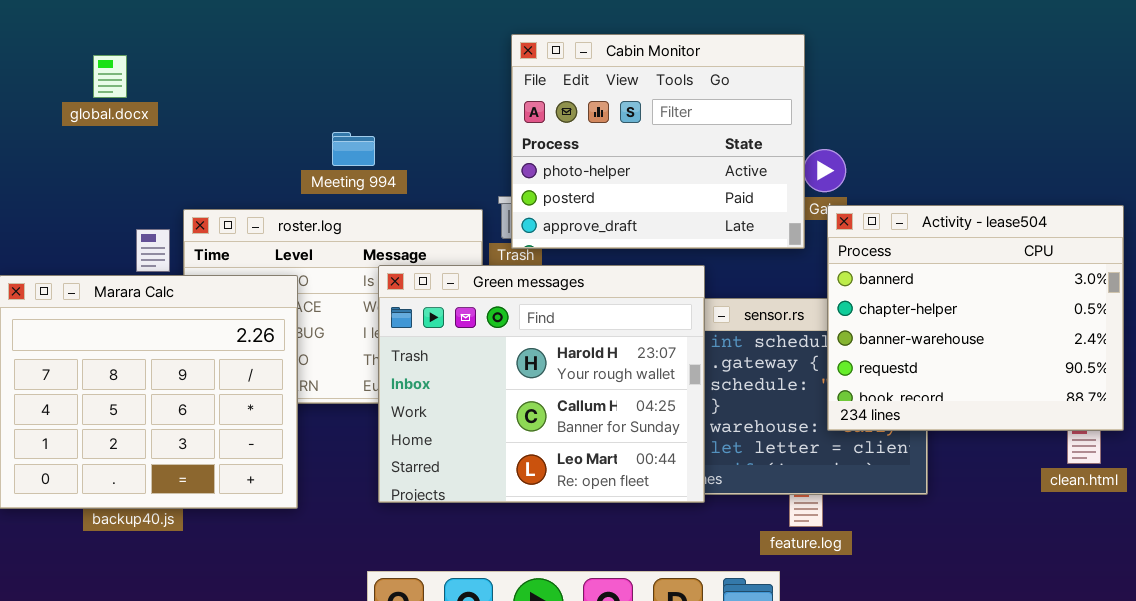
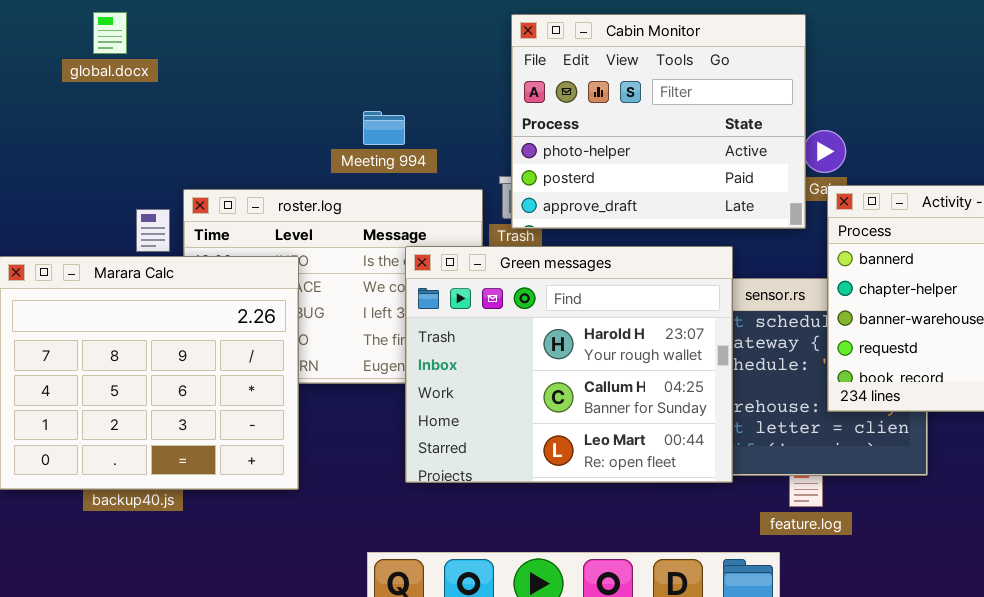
global.docx: [93,55,127,98] -> [93,12,127,54], moved
Meeting 994: [332,132,375,166] -> [363,111,405,145], moved
Green messages: [378,265,705,503] -> [405,246,733,483], moved

